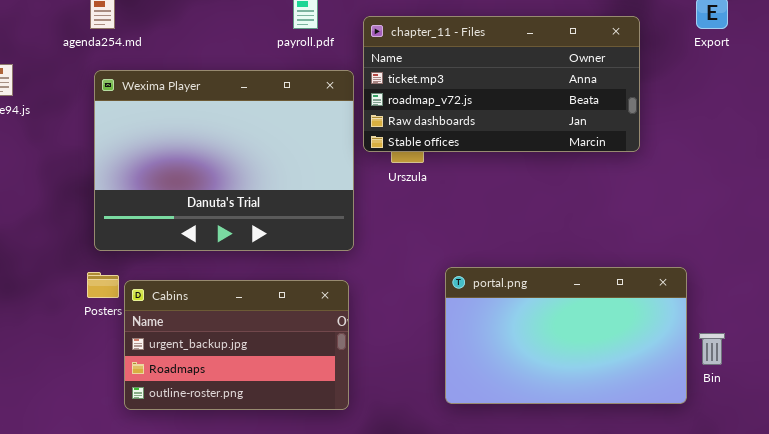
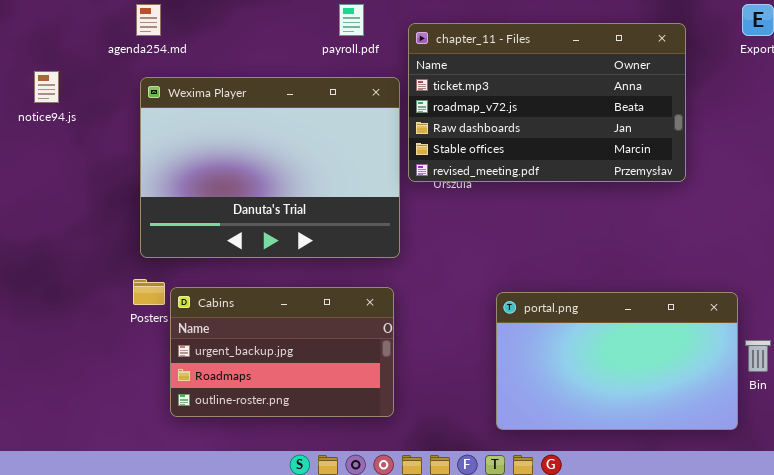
chapter_11 - Files: [363,16,640,152] -> [408,23,686,182], resized
portal.png: [445,267,687,404] -> [496,292,738,430], moved

